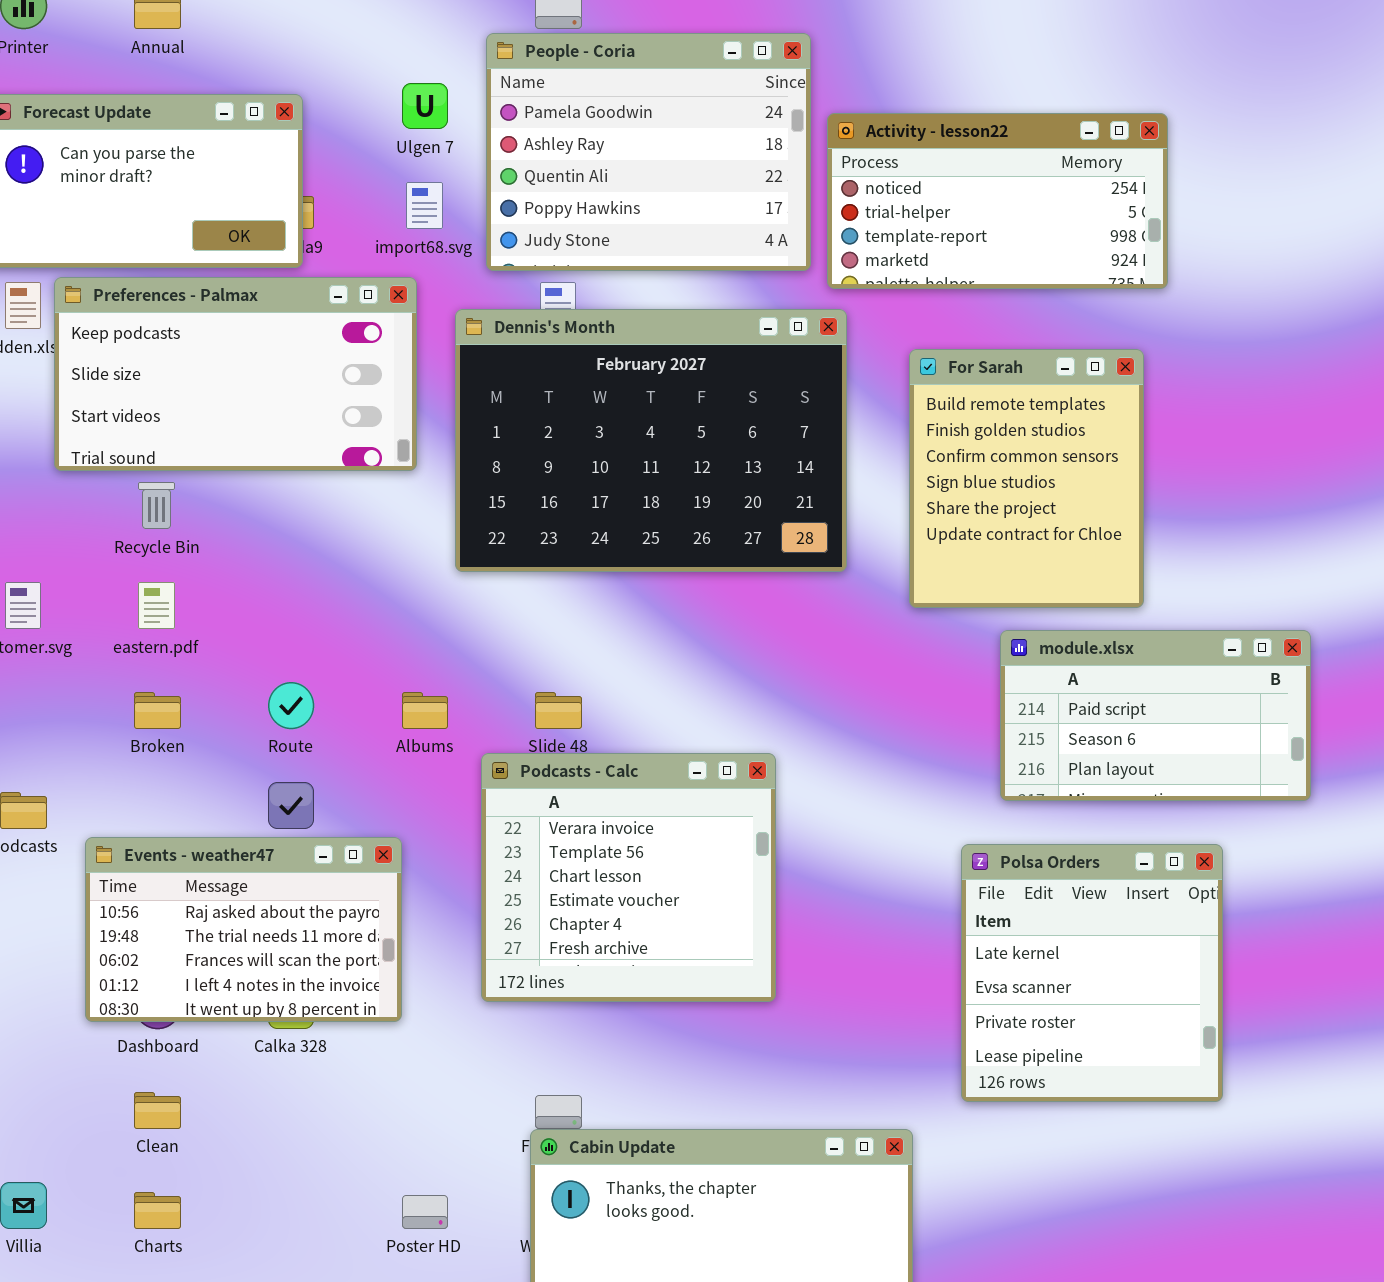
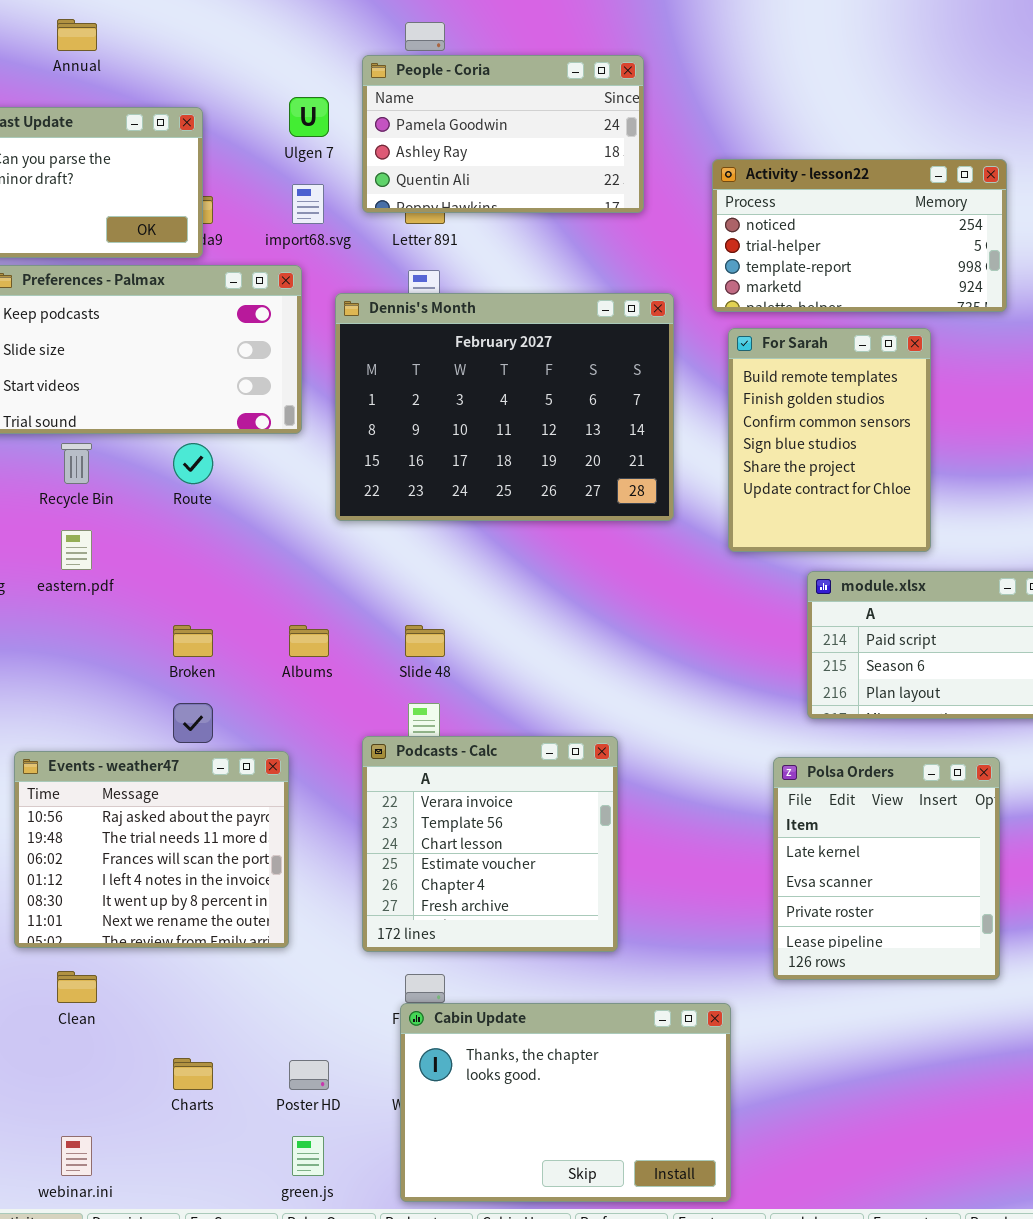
People - Coria: [486,33,811,271] -> [362,55,644,213], resized
Activity - lesson22: [827,113,1168,289] -> [712,159,1007,312], moved
Route: [268,682,314,729] -> [173,443,213,484], moved
Broken: [134,692,181,729] -> [173,625,213,657], moved
Podcasts - Calc: [481,753,776,1002] -> [362,736,618,952], moved
Events - weather47: [85,837,402,1022] -> [14,751,289,948], resized
Charts: [134,1192,181,1229] -> [173,1058,213,1090], moved

